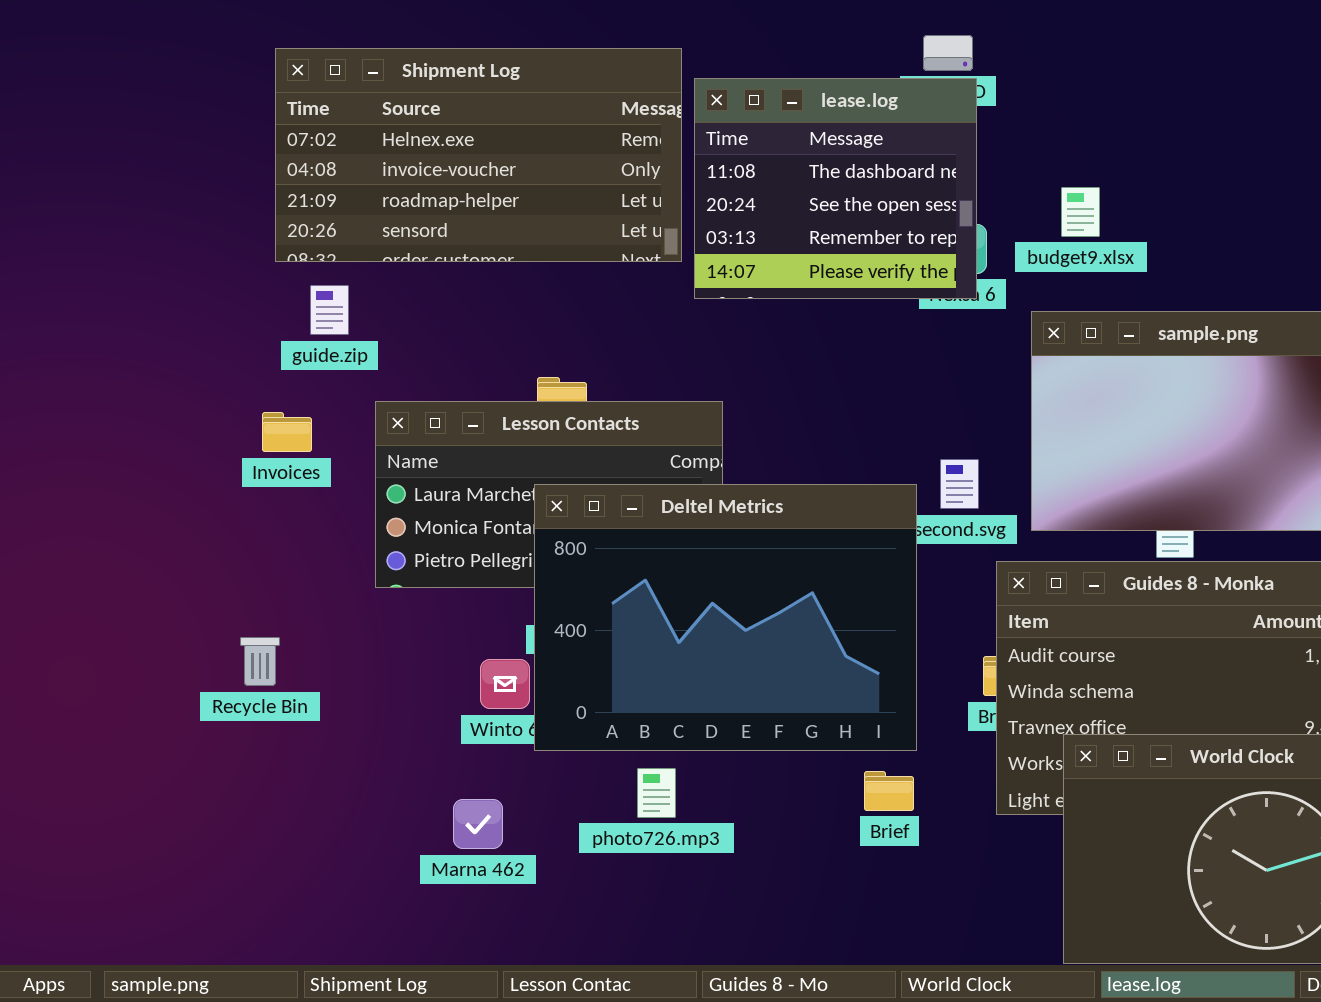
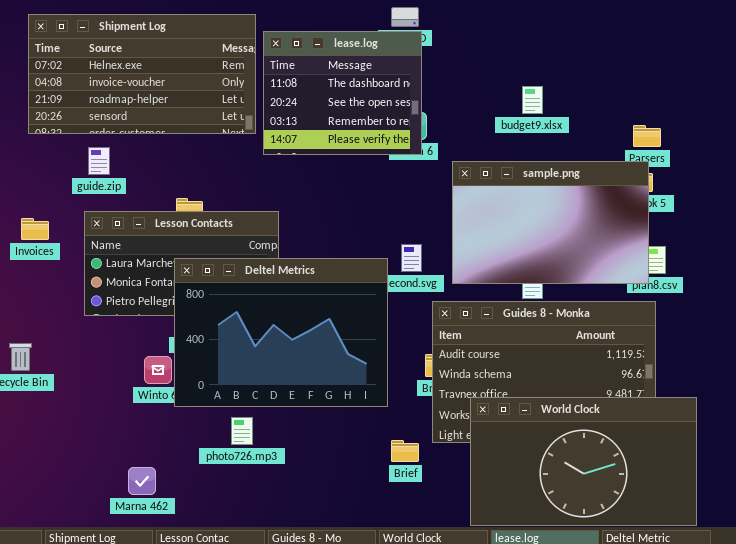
budget9.xlsx: [1061,187,1100,237] -> [522,86,543,114], moved
guide.zip: [310,285,349,335] -> [88,147,110,175], moved
Brief: [864,771,914,811] -> [391,440,419,462], moved
Marna 462: [453,799,503,849] -> [128,467,156,495], moved

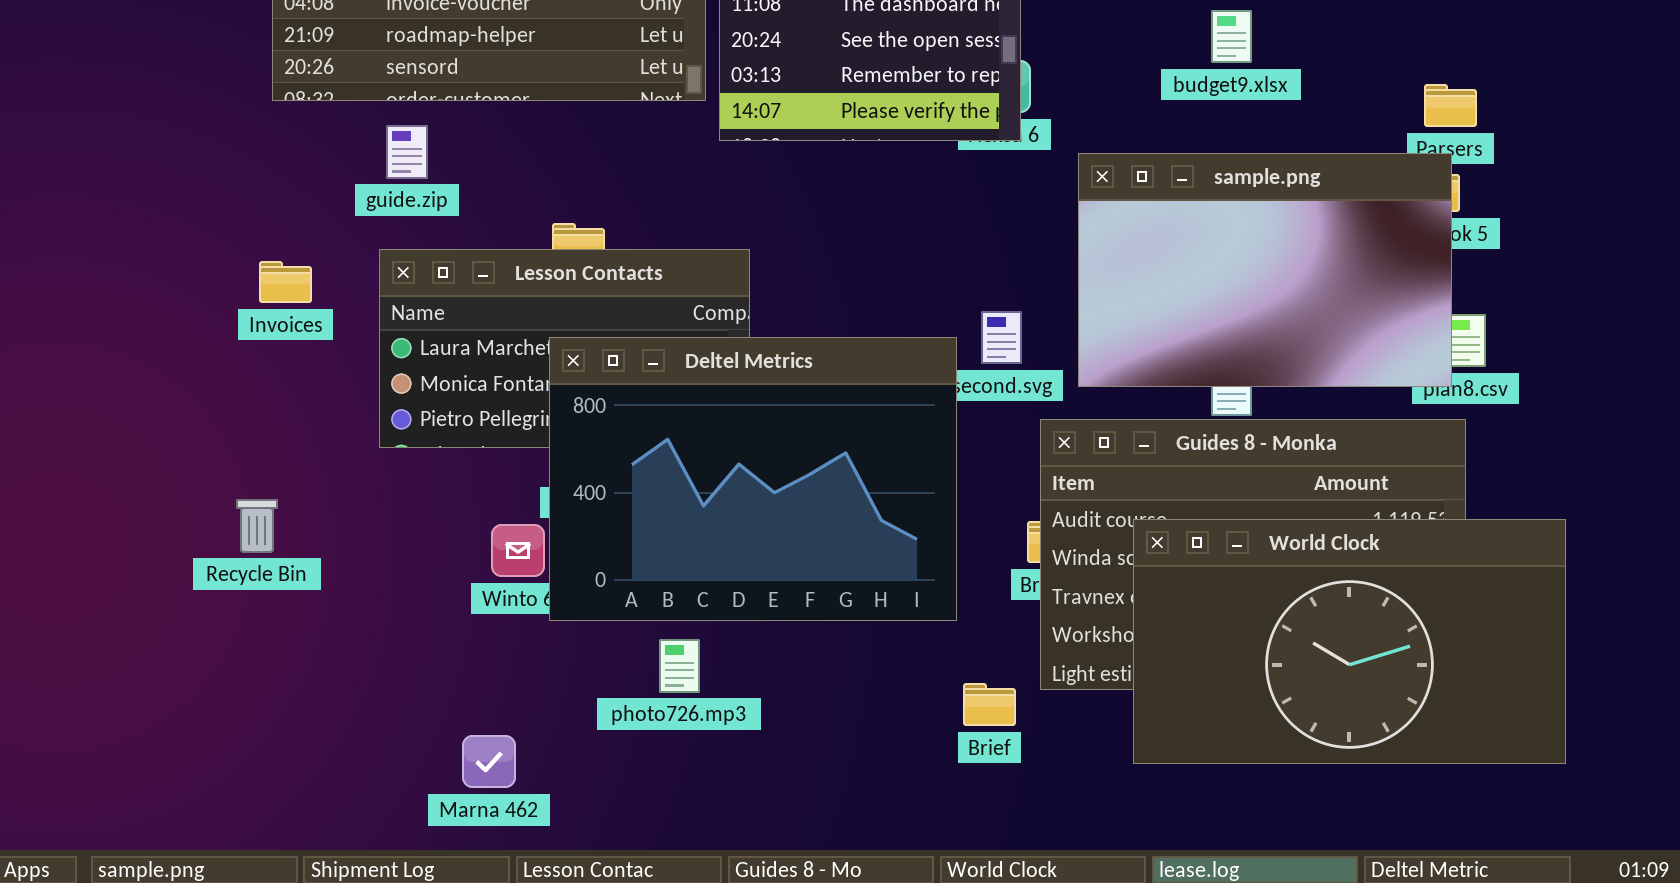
World Clock: [470,397,697,526] -> [1133,519,1566,764], moved

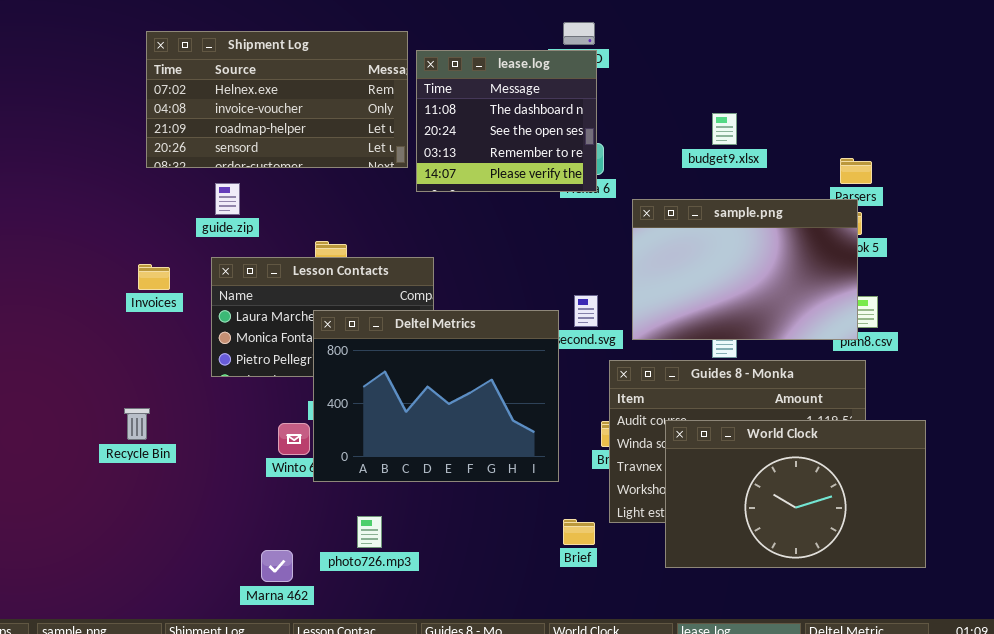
photo726.mp3: [659,639,700,693] -> [357,516,382,548], moved

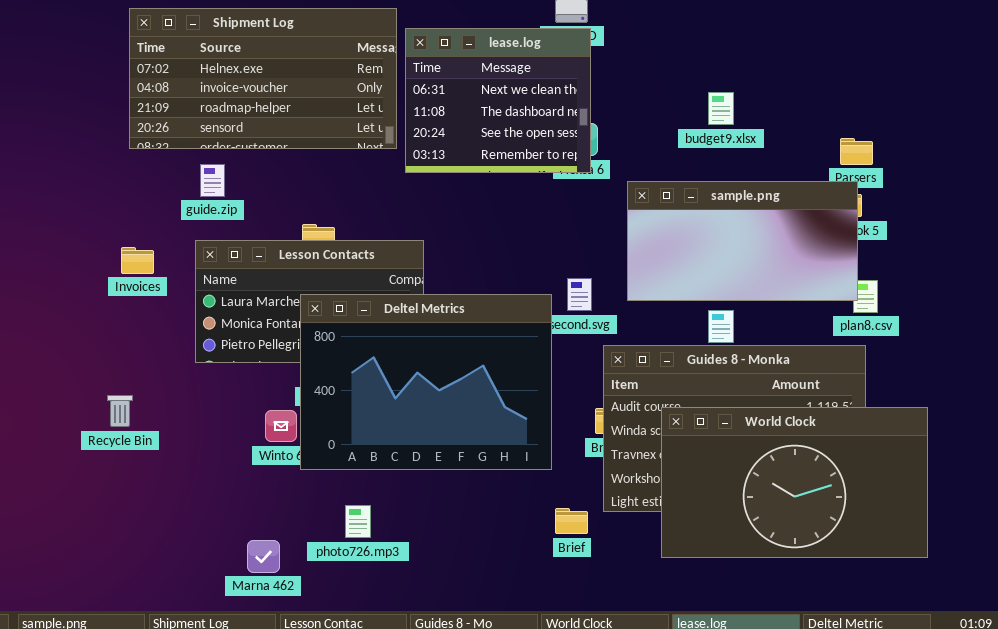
lease.log: [416,50,597,192] -> [405,28,591,173], scrolled up 1 row
sample.png: [632,199,858,340] -> [627,181,858,301], resized

